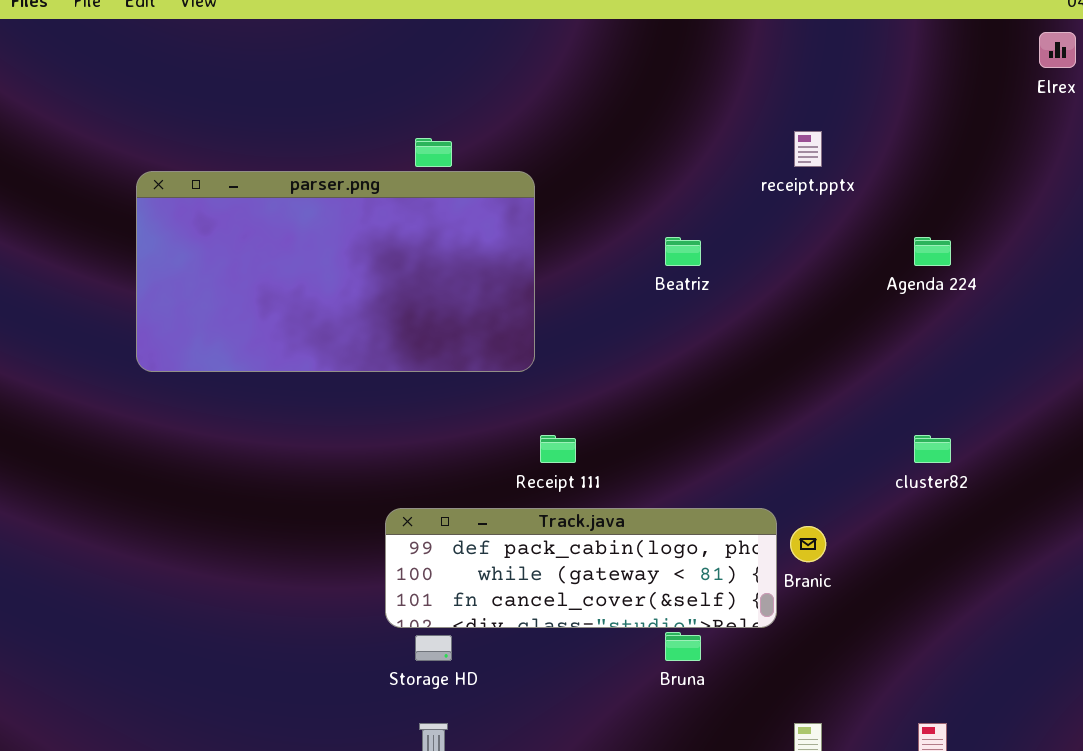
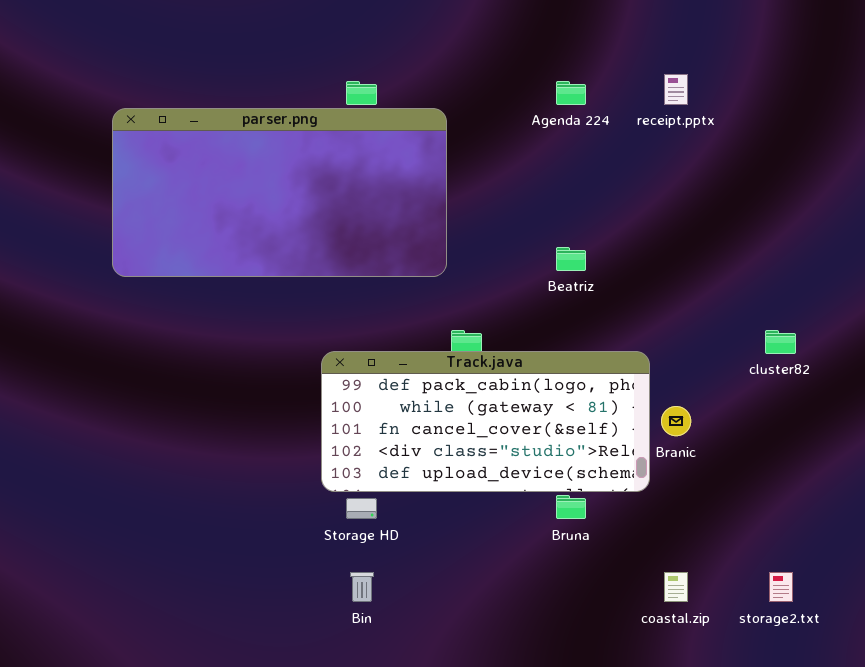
Beatriz: [665,237,701,266] -> [556,247,586,271], moved
Agenda 224: [914,237,951,266] -> [556,81,586,105], moved
Track.java: [385,508,777,628] -> [321,351,650,492], resized

